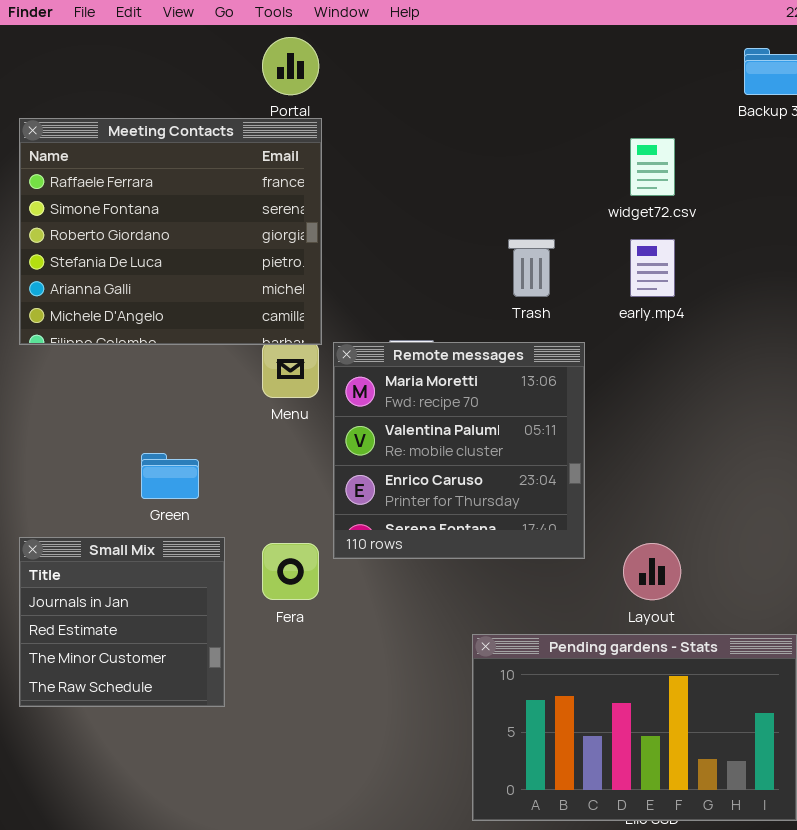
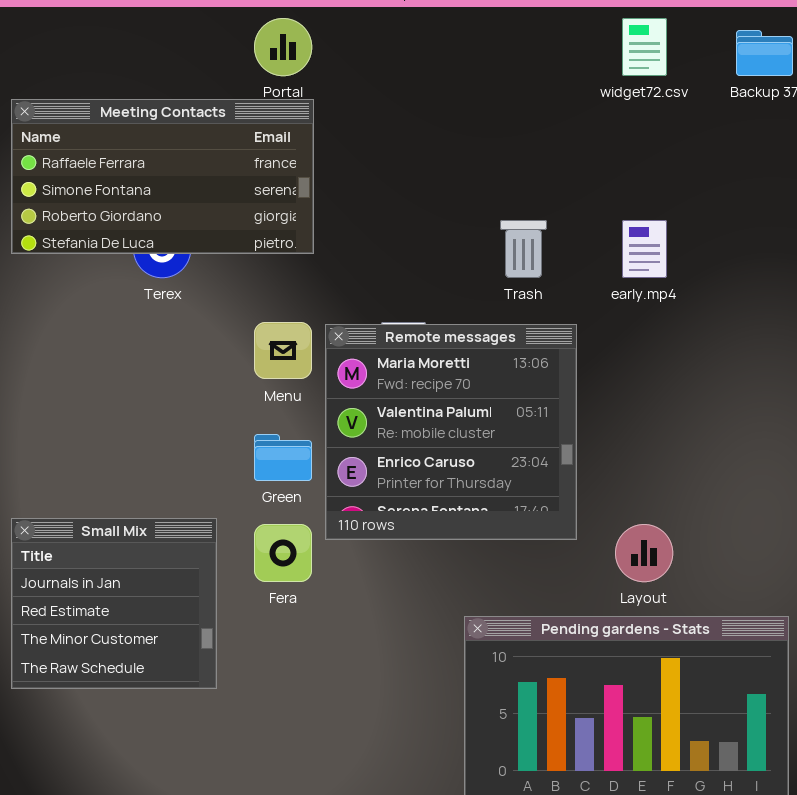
Meeting Contacts: [19,118,322,345] -> [11,99,314,254], resized
widget72.csv: [630,138,675,196] -> [622,18,667,76], moved
Green: [141,453,199,499] -> [254,434,312,481], moved

